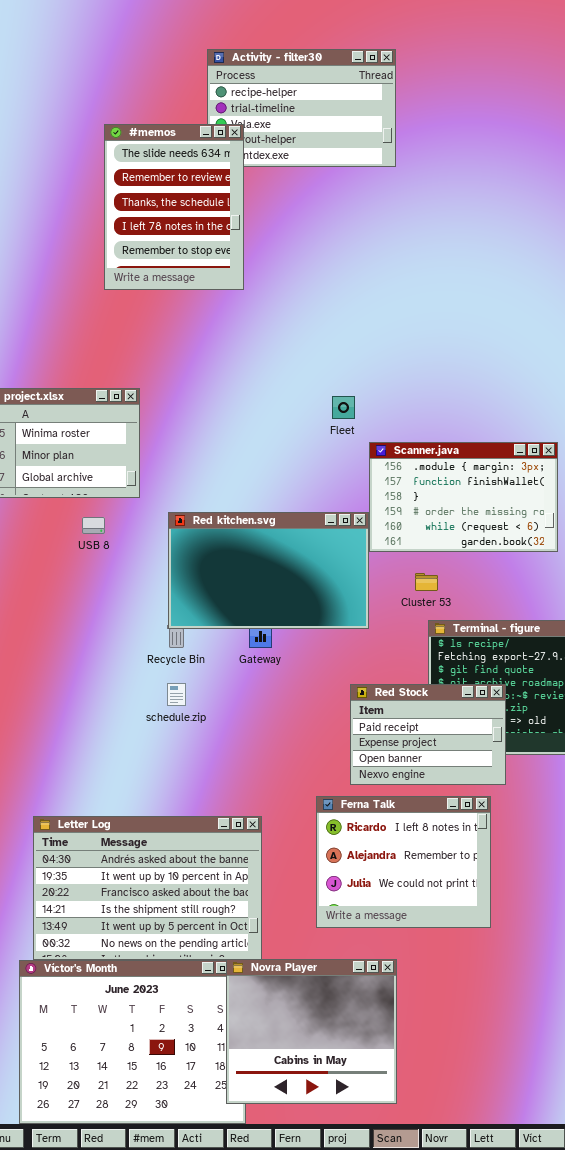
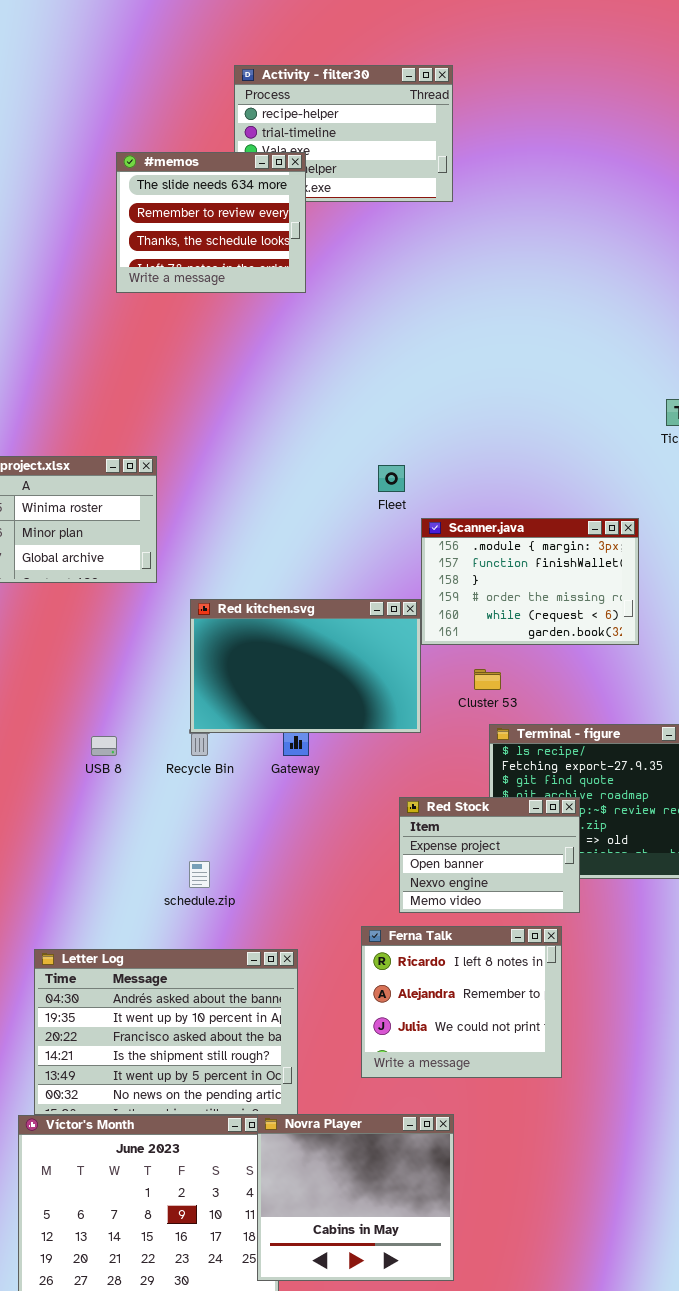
#memos: [104,124,244,290] -> [116,152,306,293], resized
USB 8: [82,517,105,534] -> [91,736,117,756], moved
schedule.zip: [167,683,186,706] -> [189,861,210,888], moved
Red Stock: [350,684,506,785] -> [399,797,580,913], scrolled down 1 row

